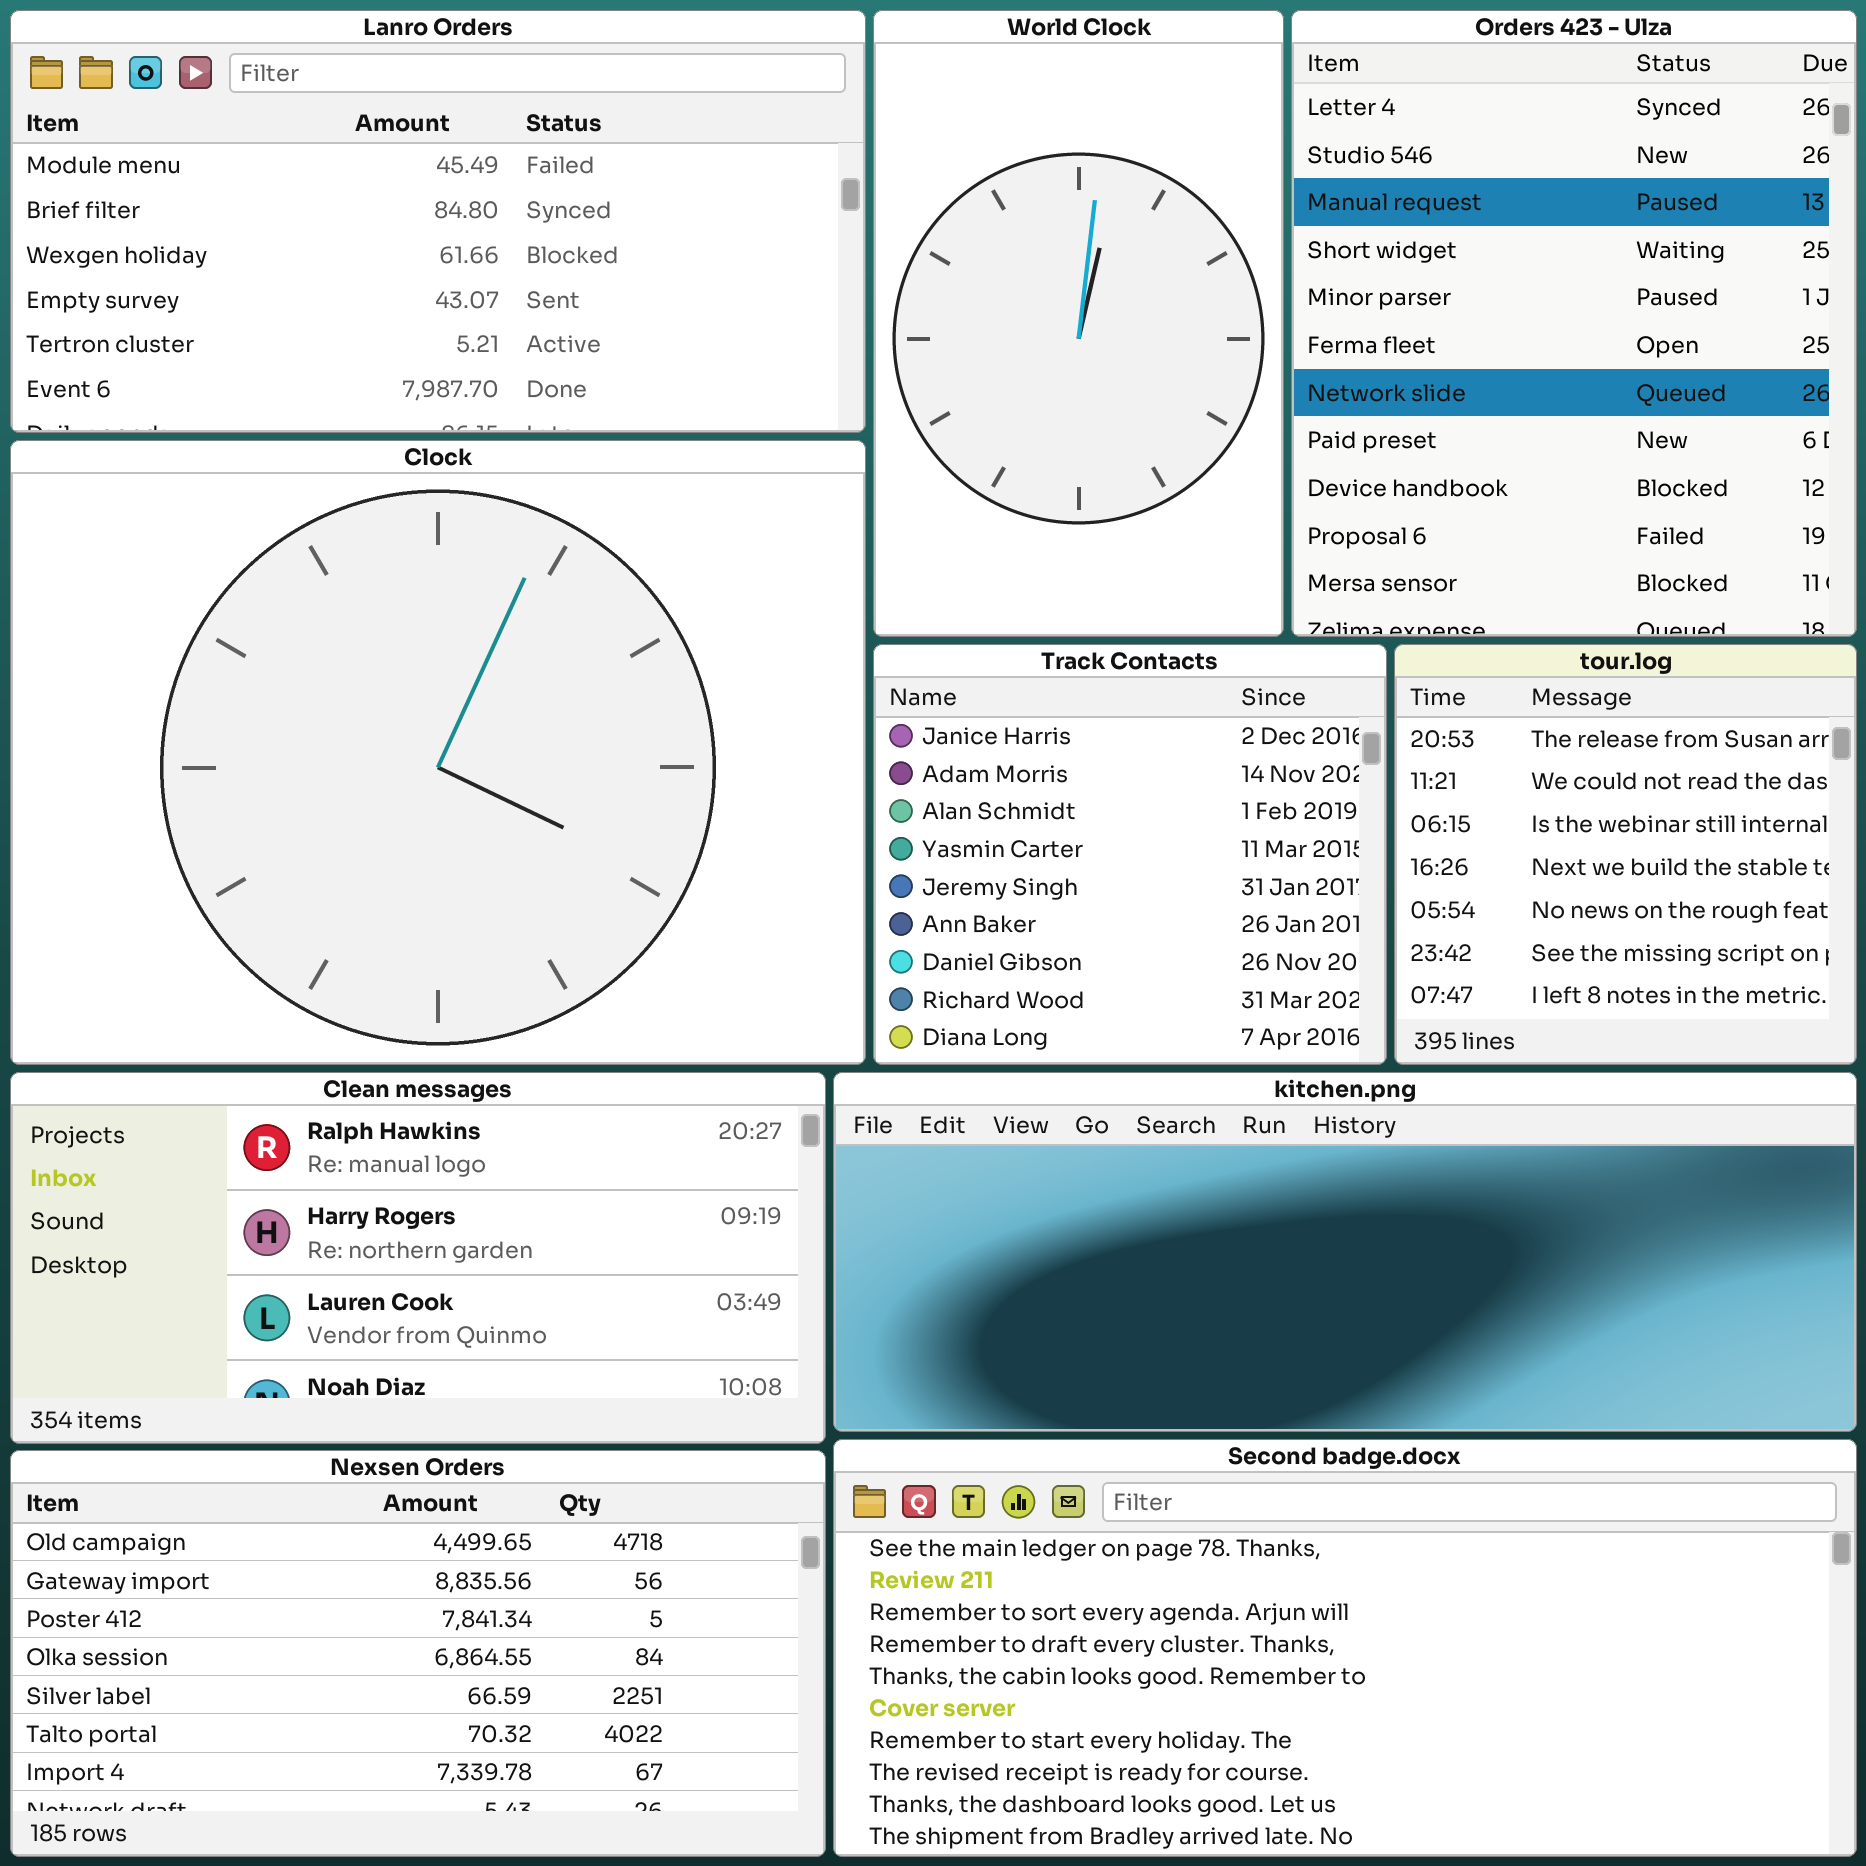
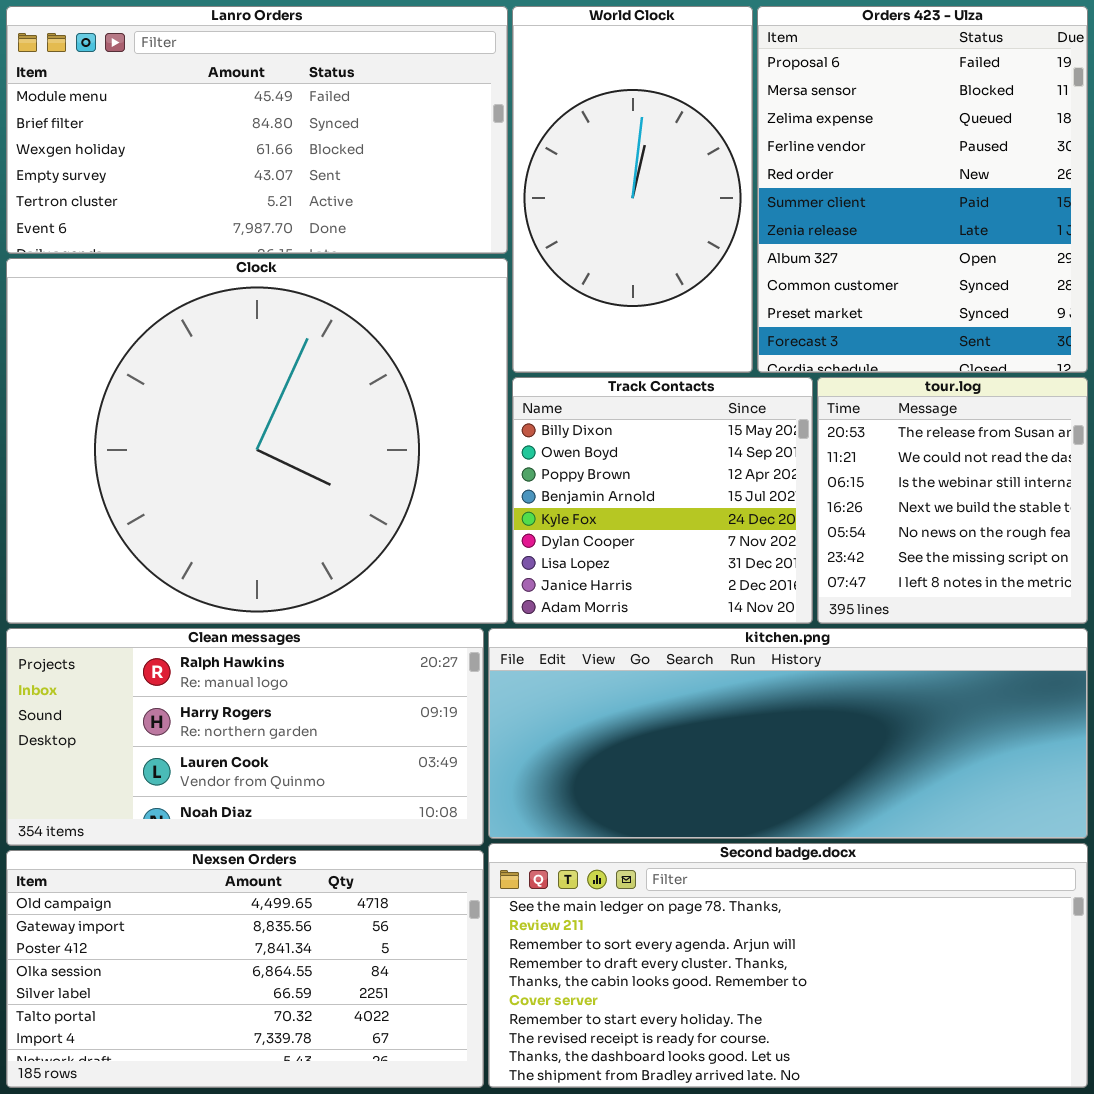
Orders 423 - Ulza: [1291,10,1857,637] -> [757,6,1088,373], scrolled down 9 rows
Track Contacts: [873,644,1387,1065] -> [512,377,813,624], scrolled up 7 rows

